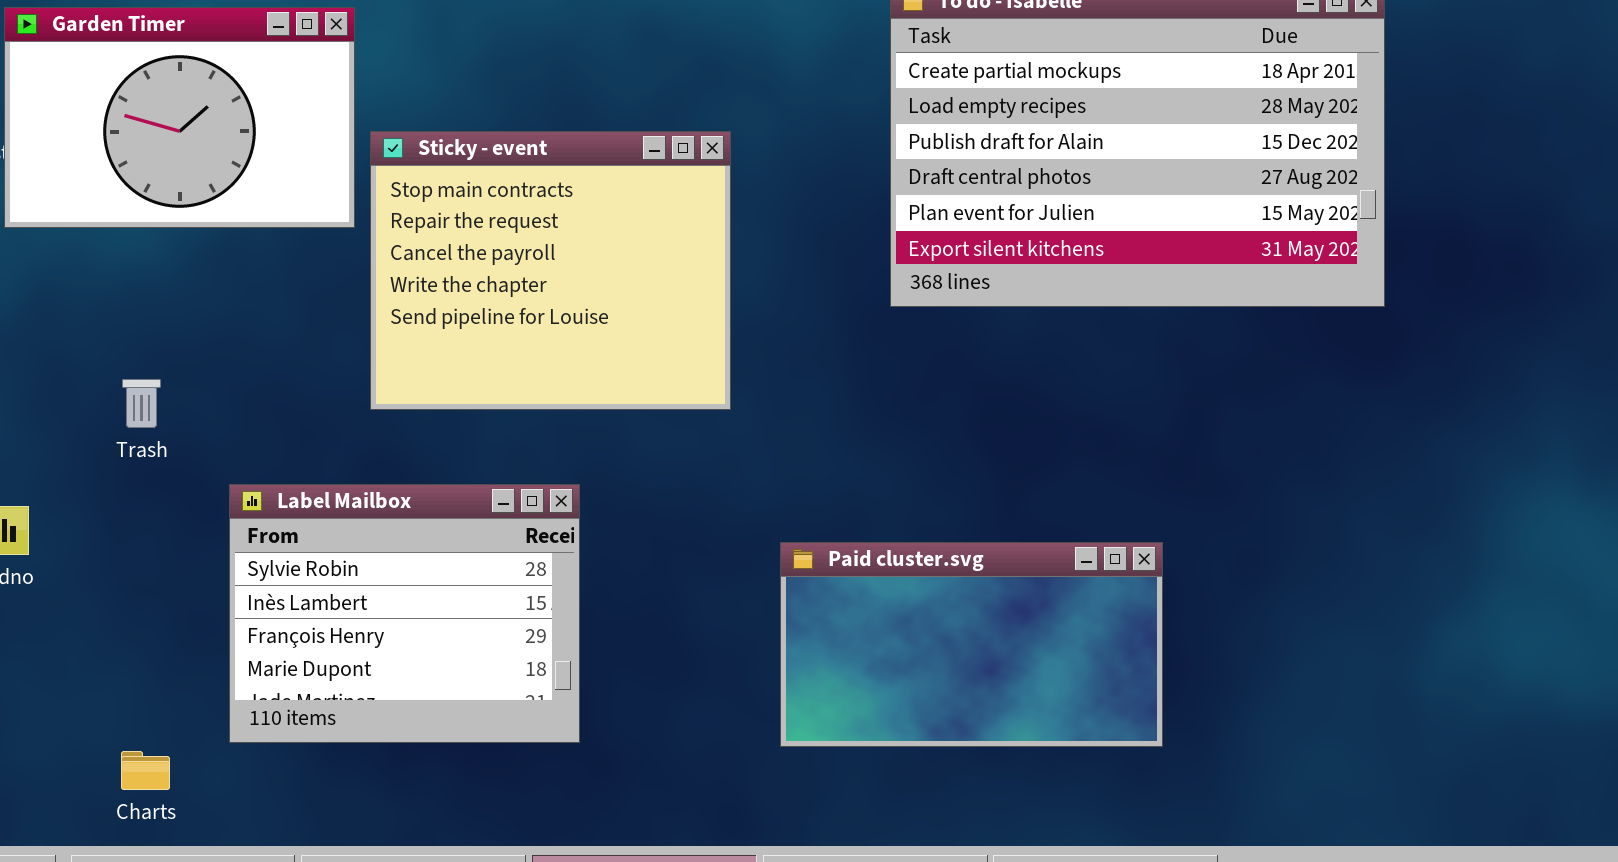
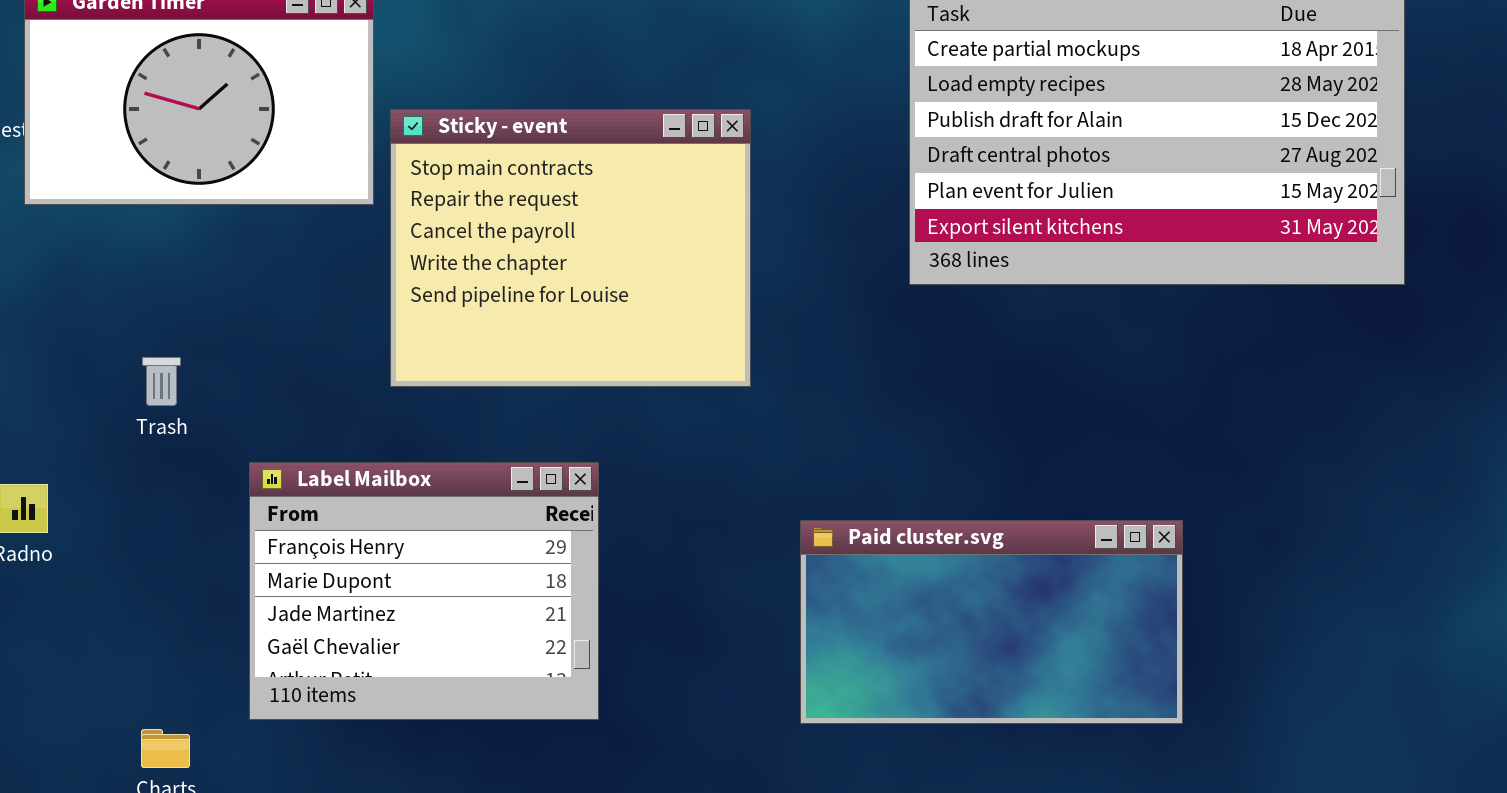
Label Mailbox: [229,484,580,743] -> [249,462,599,720], scrolled down 2 rows

